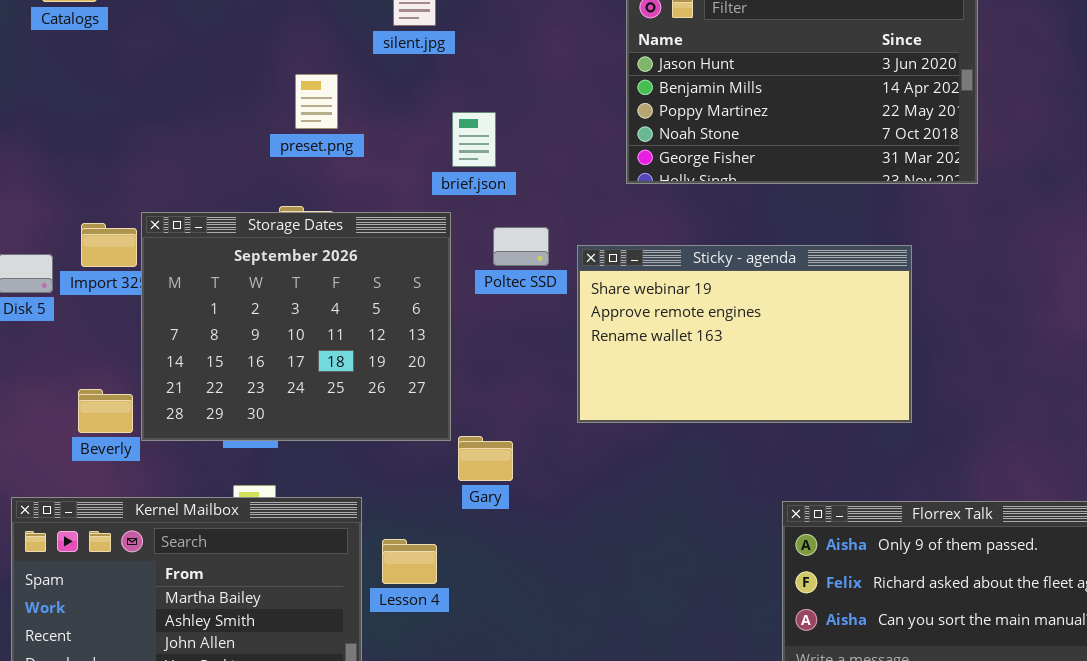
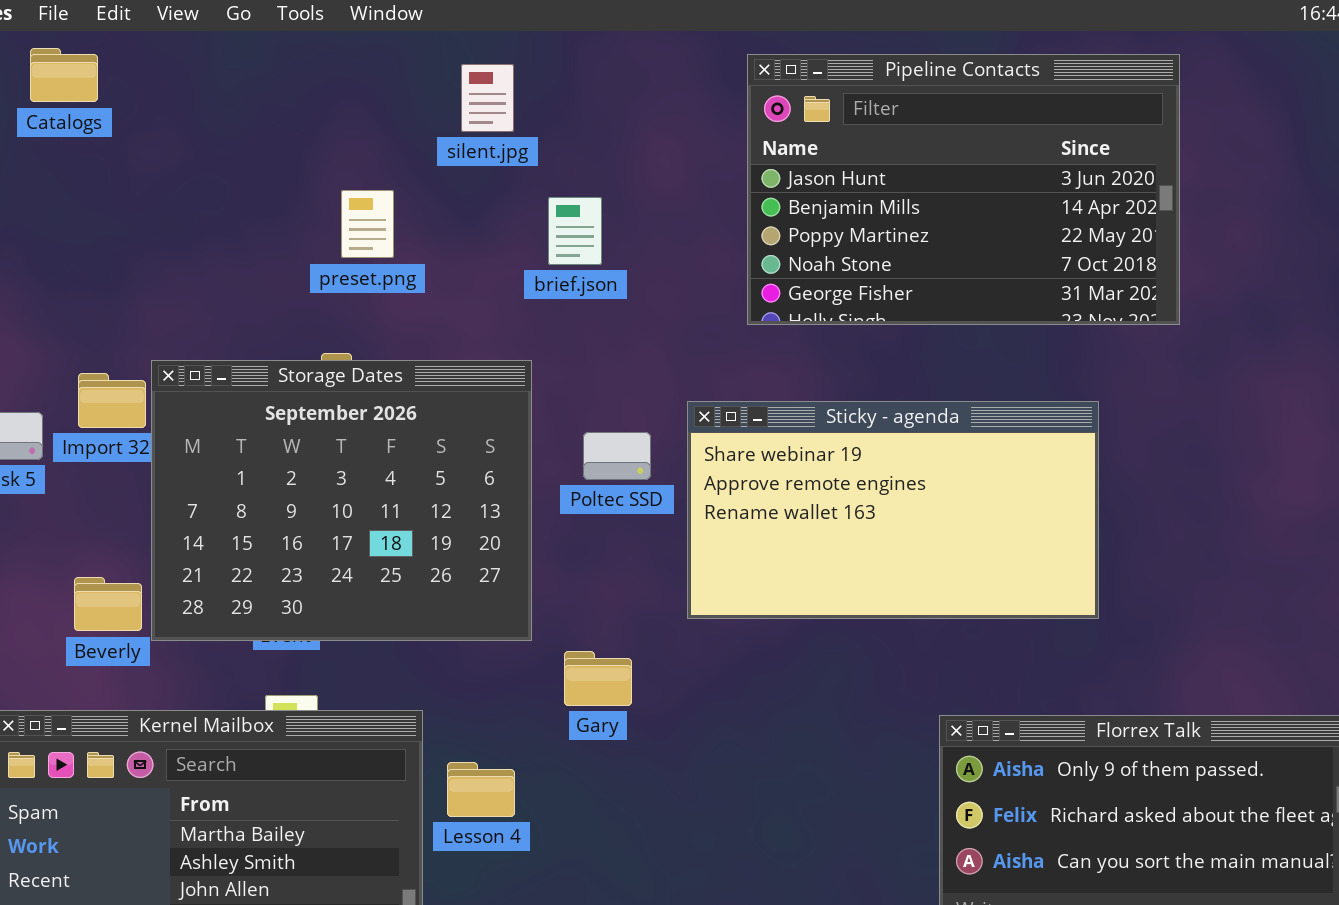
brief.json: [452,112,496,167] -> [548,197,602,265], moved
Poltec SSD: [493,227,549,266] -> [583,432,651,480], moved
Gary: [458,436,513,481] -> [564,651,632,706], moved

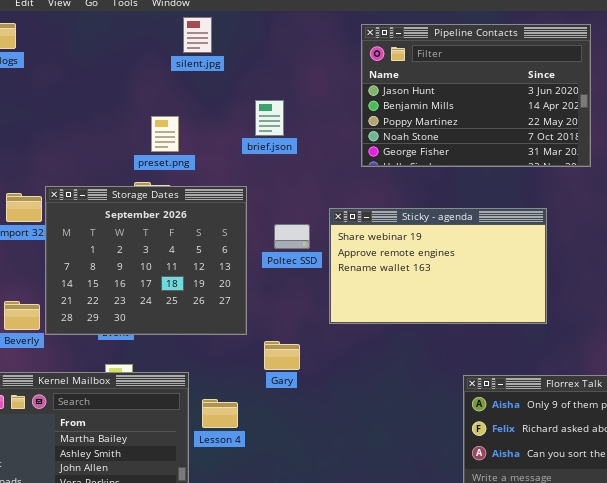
silent.jpg: [461,64,514,132] -> [183,17,212,53], moved
preset.png: [341,190,394,258] -> [151,116,179,152], moved

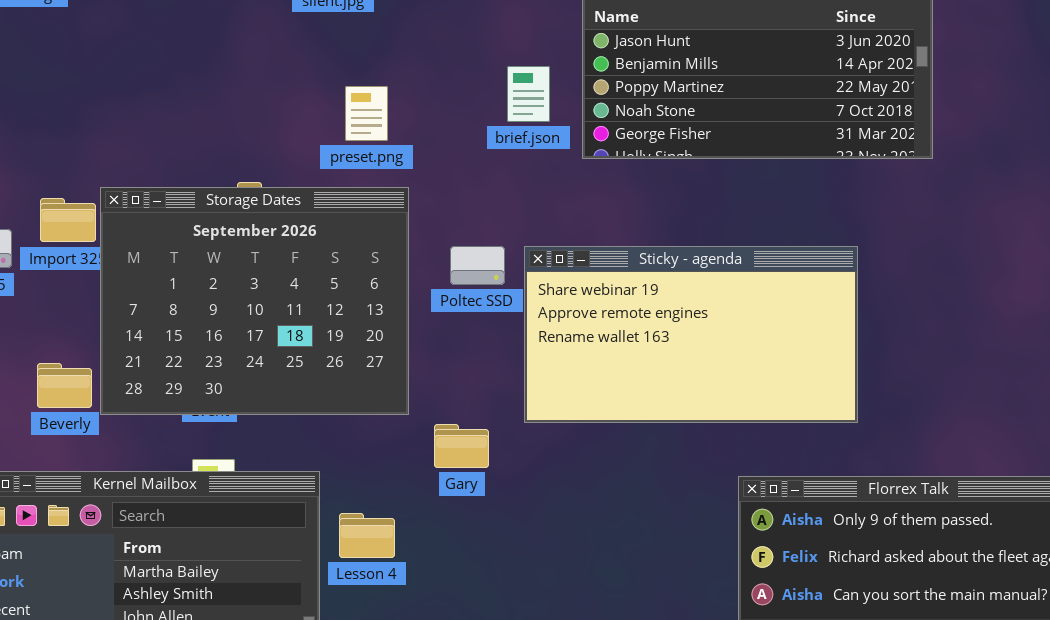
brief.json: [255,100,284,136] -> [507,66,550,122], moved
preset.png: [151,116,179,152] -> [345,86,388,141], moved
Sticky - agenda: [329,208,547,324] -> [524,246,858,423], moved

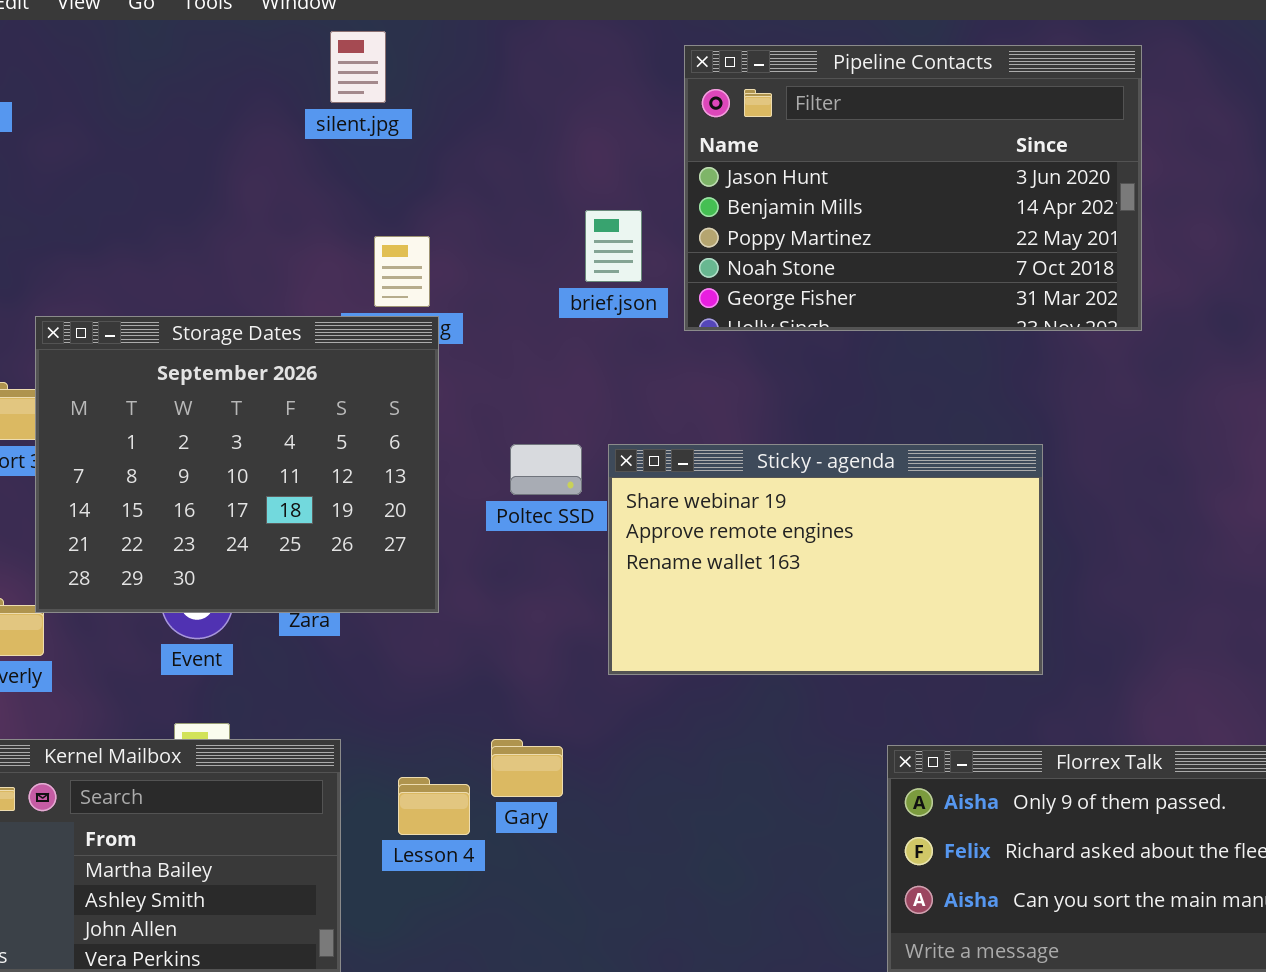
Storage Dates: [100,187,409,415] -> [35,316,439,613], moved
Gary: [434,424,489,468] -> [491,739,563,797], moved
Lesson 4: [339,513,395,558] -> [398,777,470,835], moved

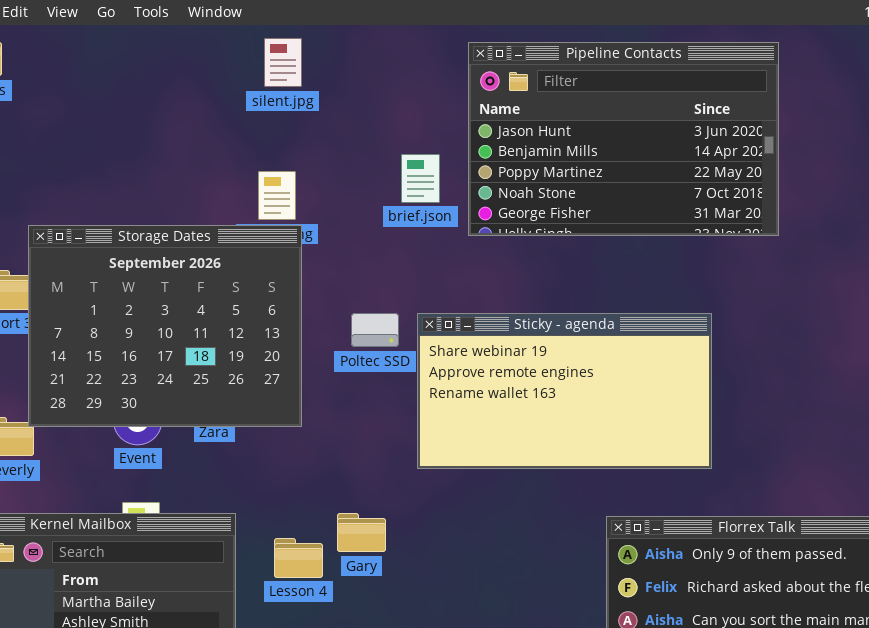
silent.jpg: [330,31,386,103] -> [264,38,302,87], moved

